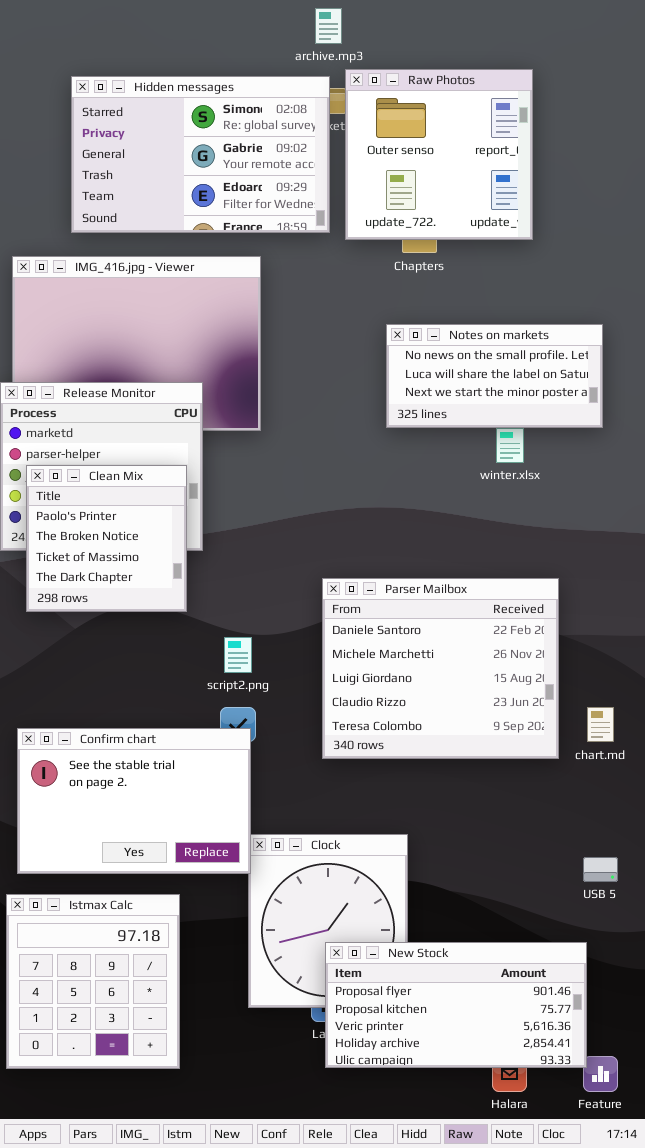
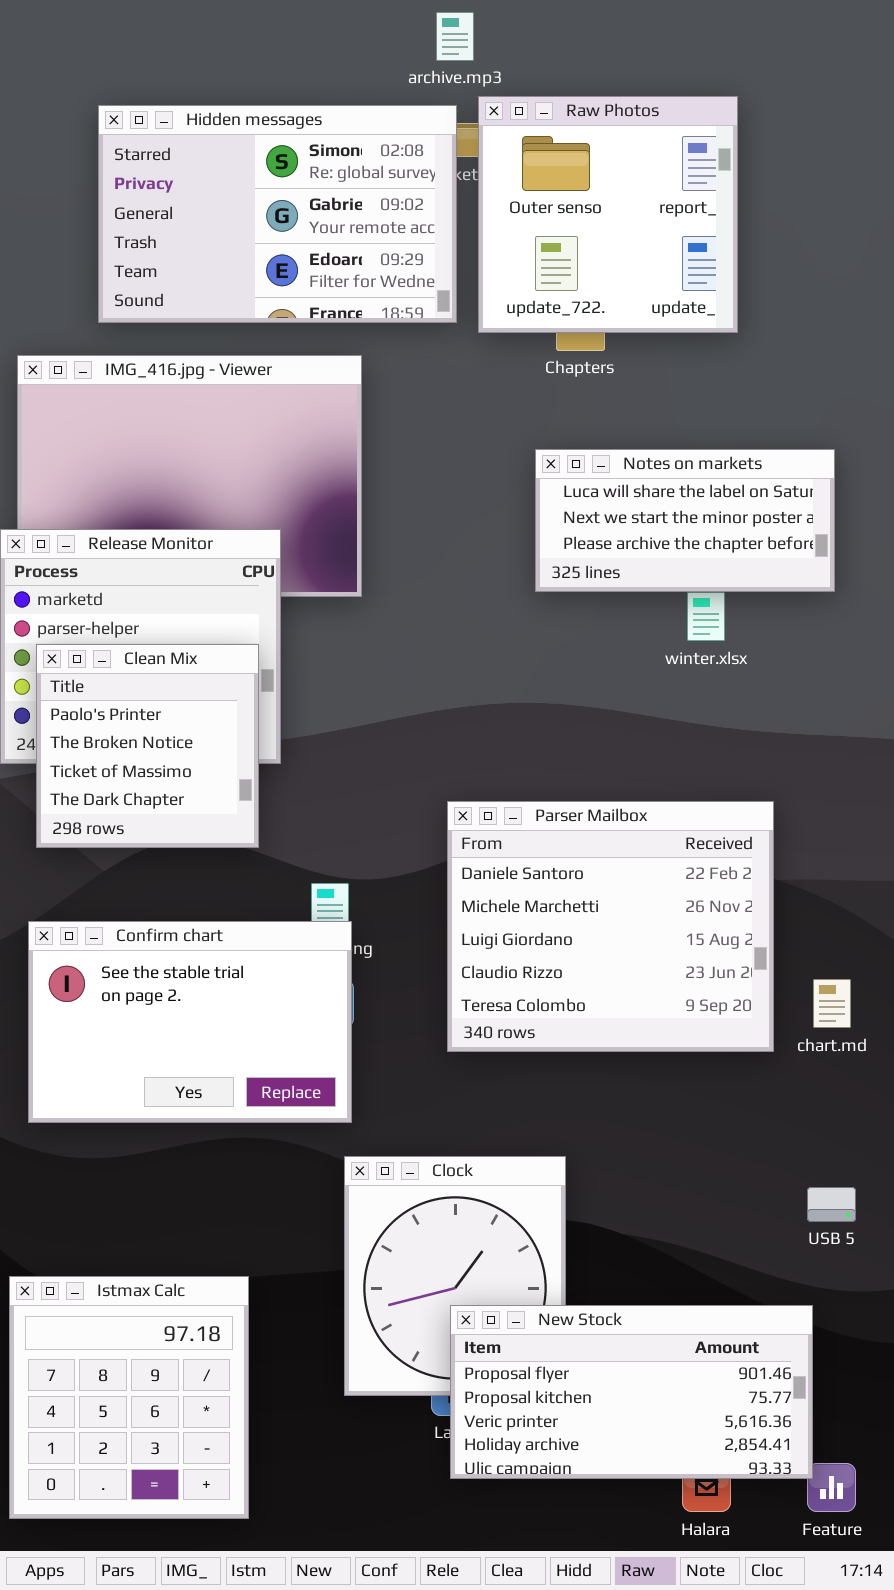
Notes on markets: [386,324,603,428] -> [535,449,835,592], scrolled down 1 row
Confirm chart: [17,728,251,874] -> [28,921,352,1123], moved
Istmax Calc: [6,894,180,1069] -> [9,1276,249,1519], moved

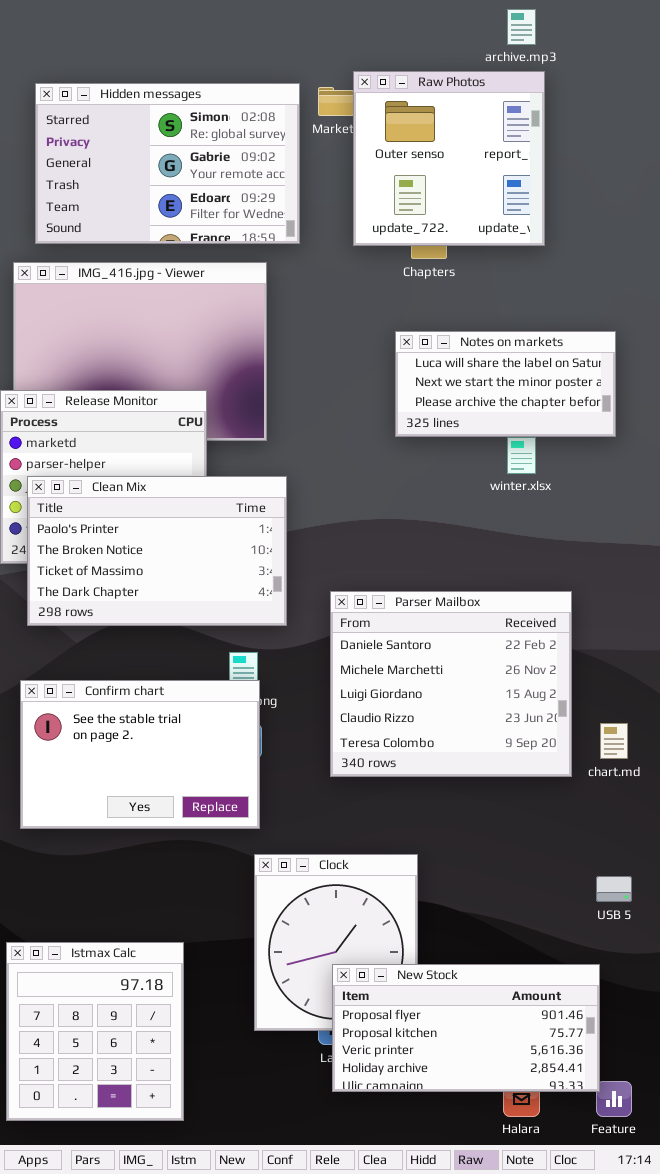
archive.mp3: [436,12,474,61] -> [507,9,536,45], moved
Hidden messages: [98,105,457,323] -> [35,83,300,244], moved
Clean Mix: [36,644,259,848] -> [27,476,287,626], resized

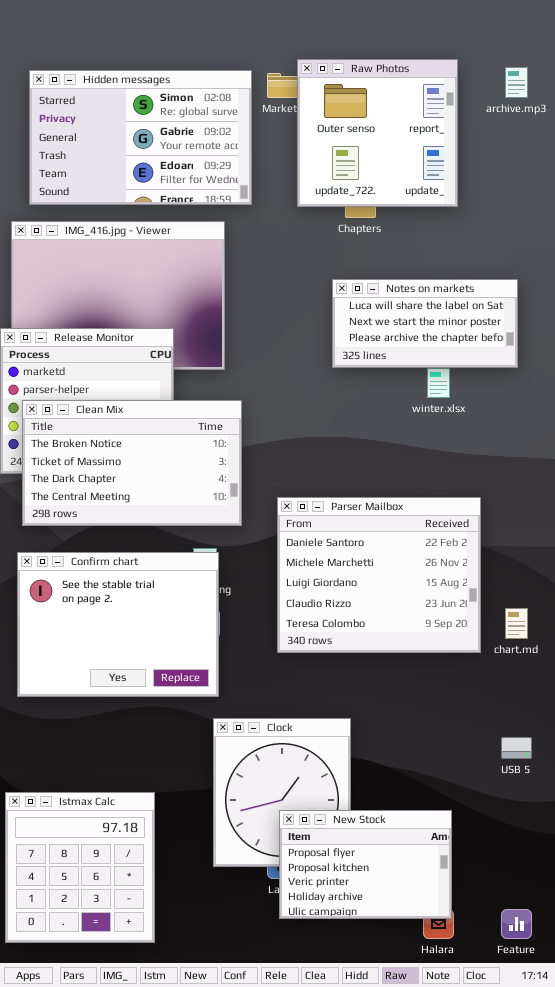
archive.mp3: [507,9,536,45] -> [505,67,528,98], moved
Clean Mix: [27,476,287,626] -> [22,400,242,526], scrolled down 1 row
Confirm chart: [20,680,260,829] -> [17,552,219,697], resized
New Stock: [332,964,600,1092] -> [279,810,452,919], resized

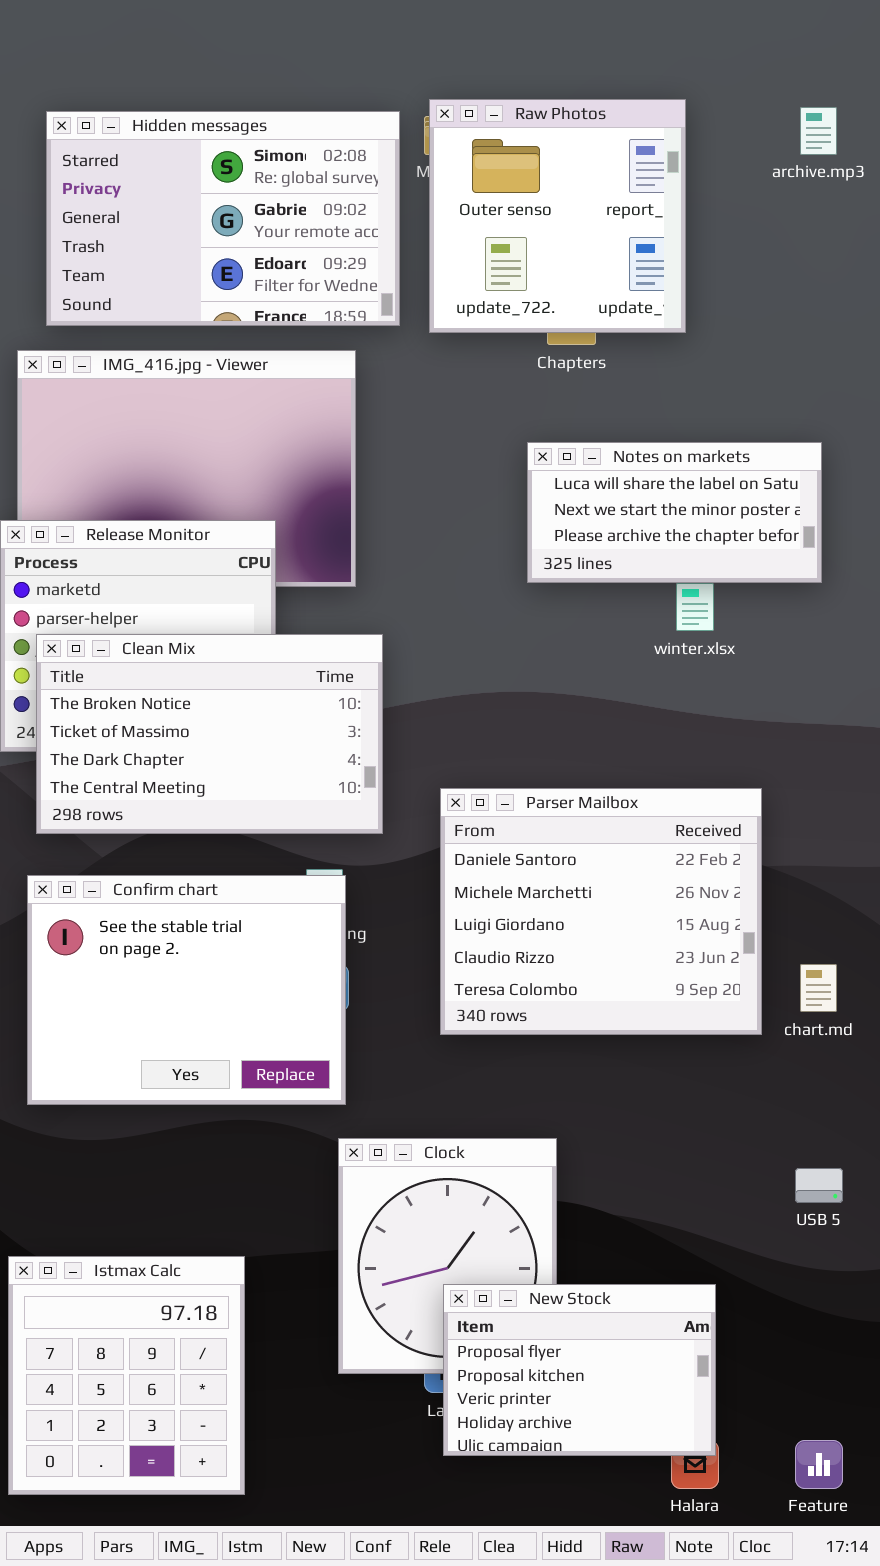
Raw Photos: [297,59,458,207] -> [429,99,686,333], moved

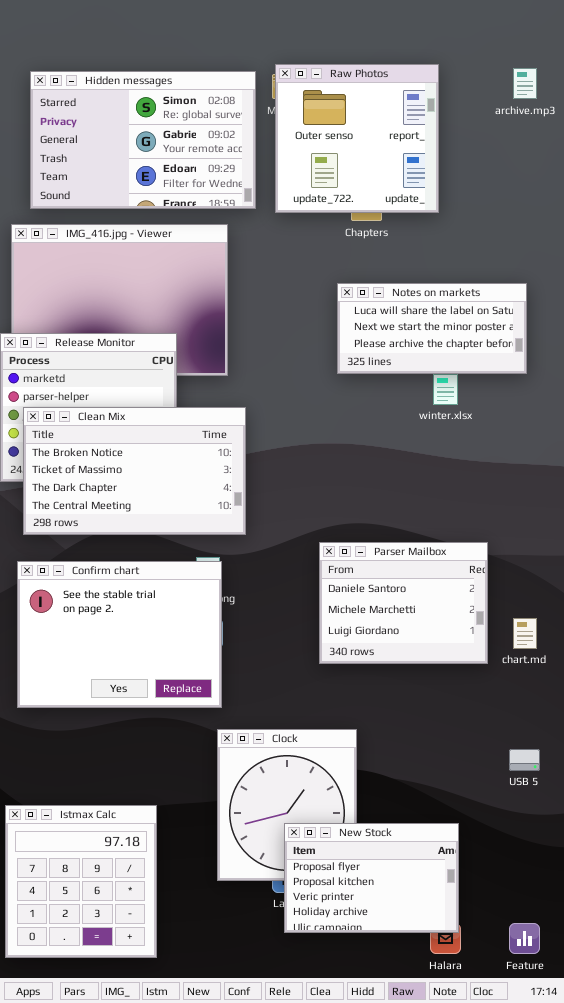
Parser Mailbox: [440,788,762,1035] -> [319,542,488,664], resized

